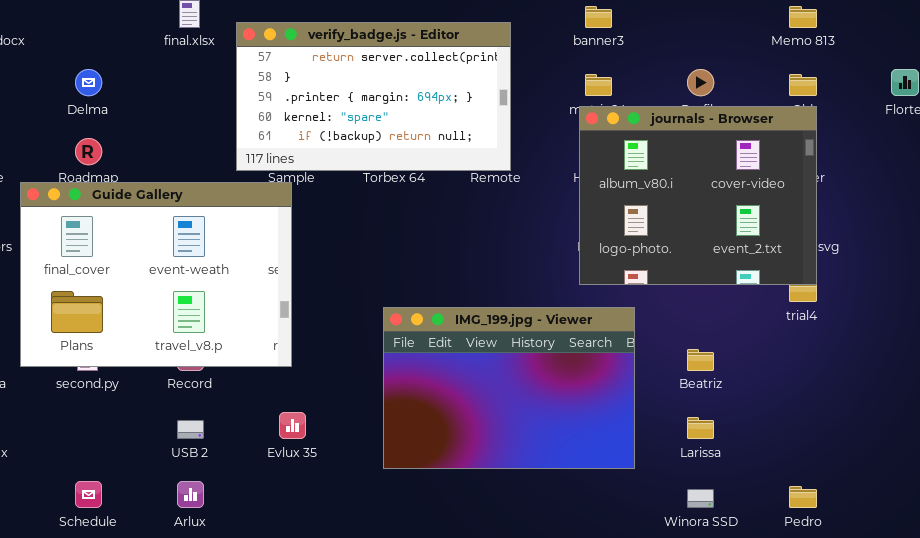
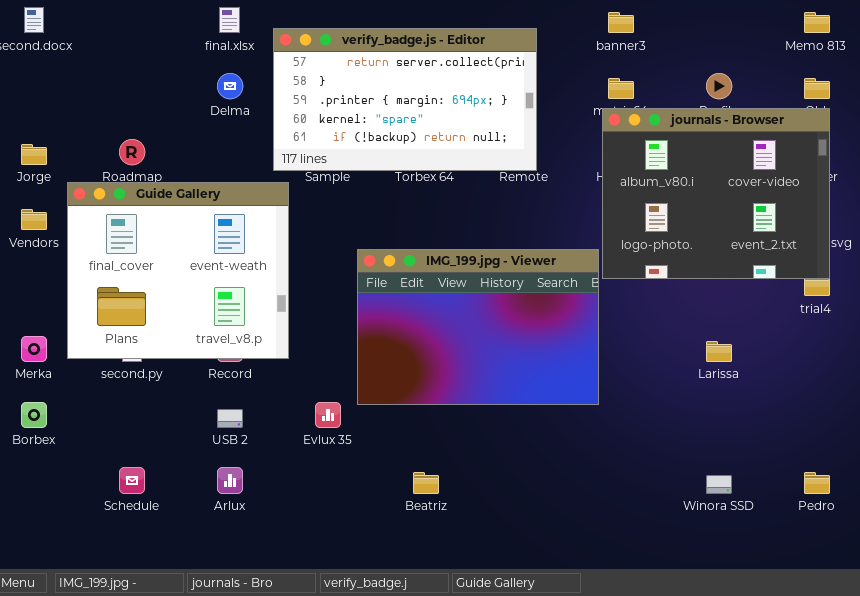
Delma: [75,69,102,96] -> [217,73,243,99], moved
Guide Gallery: [20,182,292,367] -> [67,182,289,359], resized
IMG_199.jpg - Viewer: [383,307,635,469] -> [357,249,599,405], moved
Beatriz: [687,349,714,371] -> [413,472,439,494], moved
Larissa: [687,417,714,439] -> [706,341,732,362], moved

